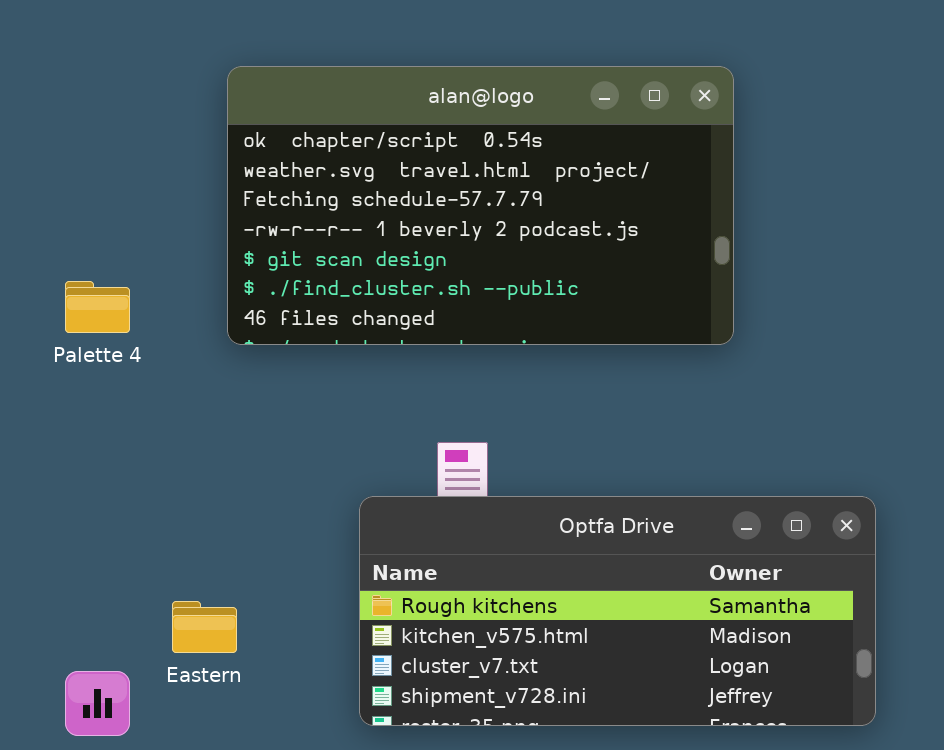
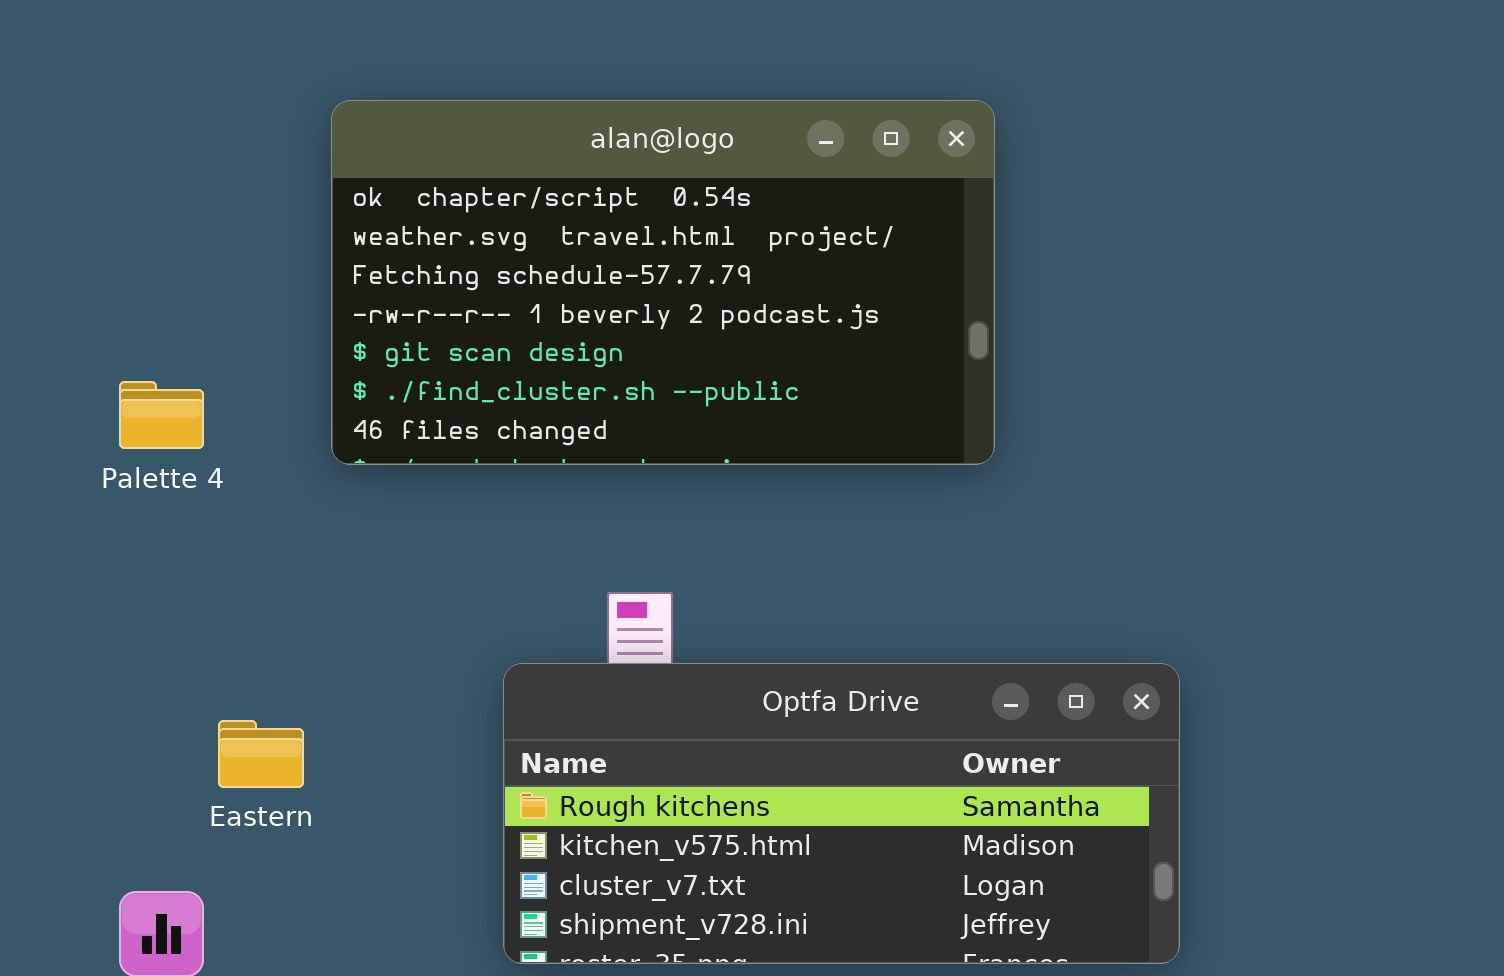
Eastern: [172,601,237,653] -> [218,720,304,788], moved

